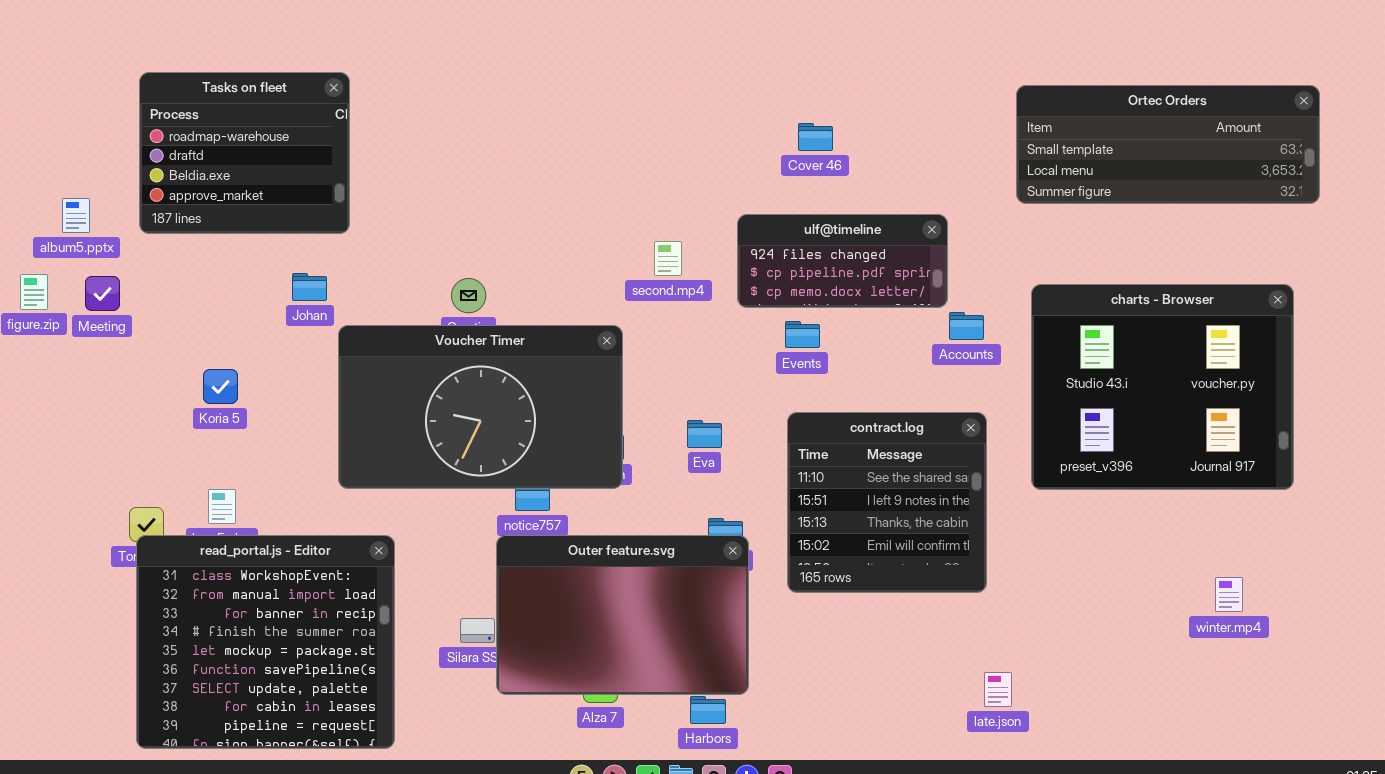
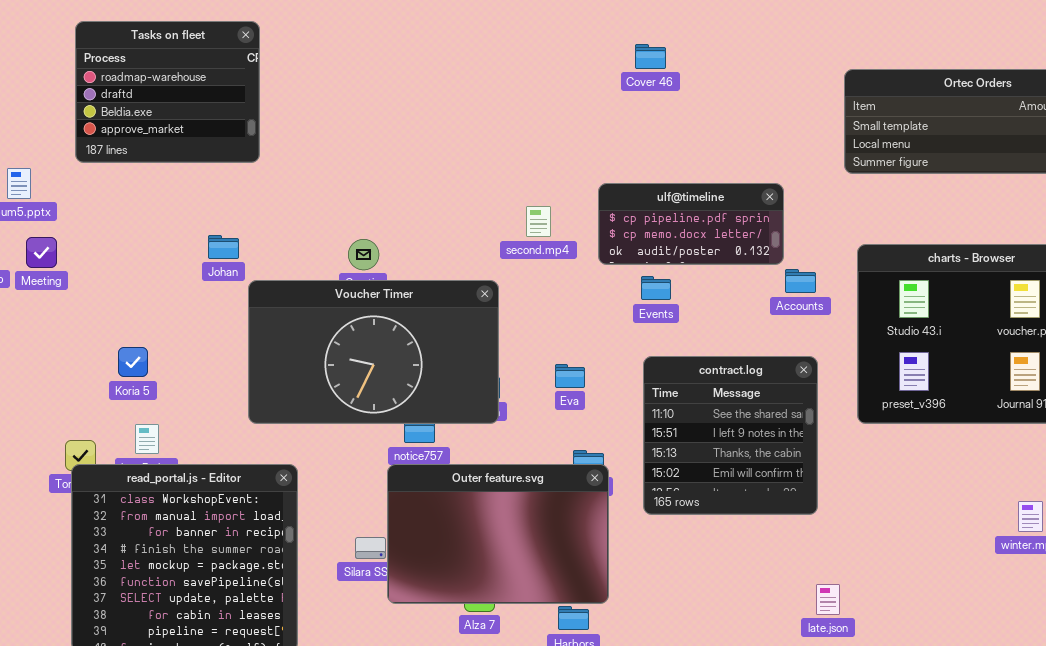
Tasks on fleet: [139,72,350,234] -> [75,21,260,163], moved
Cover 46: [798,123,833,151] -> [635,44,666,69], moved
ulf@timeline: [737,214,948,308] -> [598,183,784,265], scrolled down 1 row
Koria 5: [203,369,238,404] -> [118,347,148,377], moved

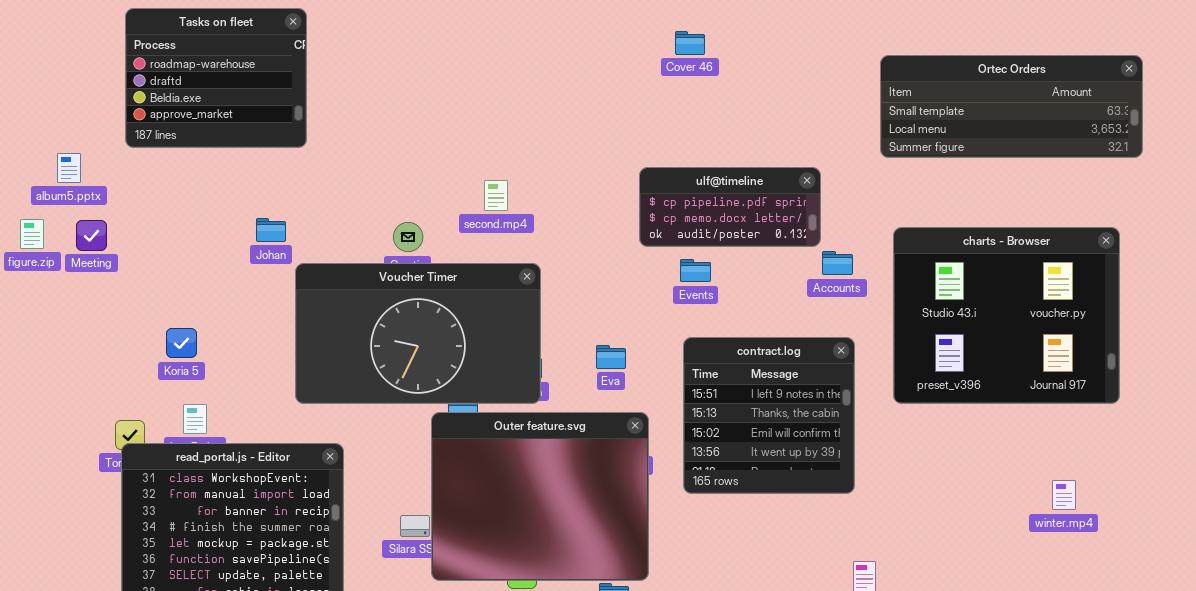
second.mp4: [526,206,551,237] -> [484,180,508,211], moved
contract.log: [643,356,818,515] -> [683,337,855,494], scrolled down 1 row
Outer feature.svg: [387,464,609,604] -> [431,412,649,581], resized

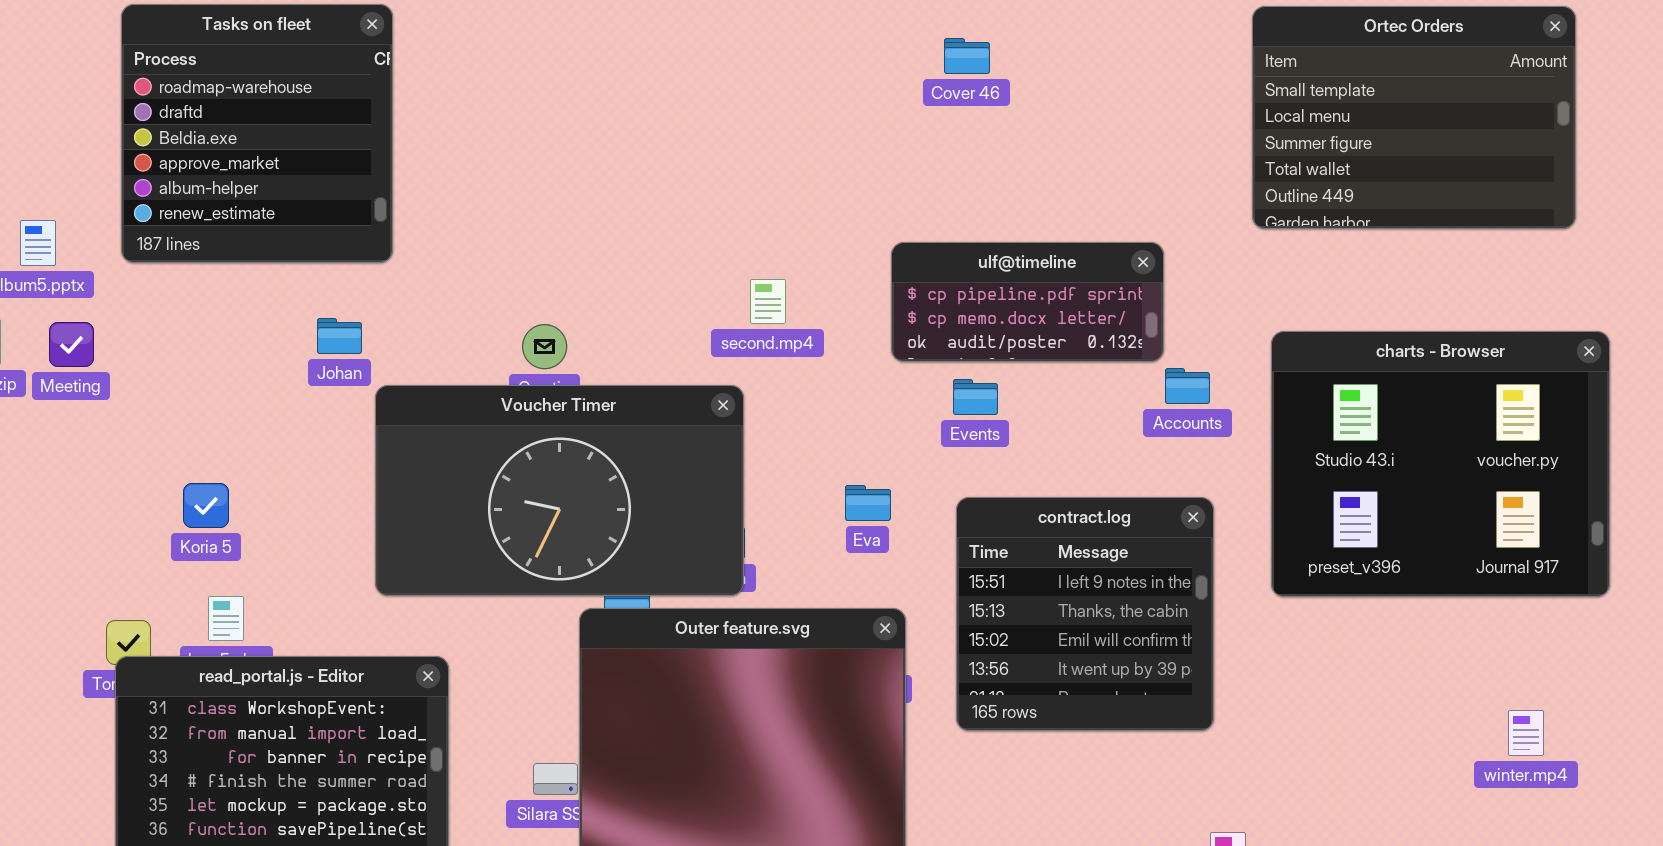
Tasks on fleet: [125,8,307,148] -> [121,4,393,263], resized
Ortec Orders: [880,55,1143,158] -> [1252,6,1576,229], resized
second.mp4: [484,180,508,211] -> [750,279,786,324], moved
Eva: [596,345,626,369] -> [845,485,891,521], moved

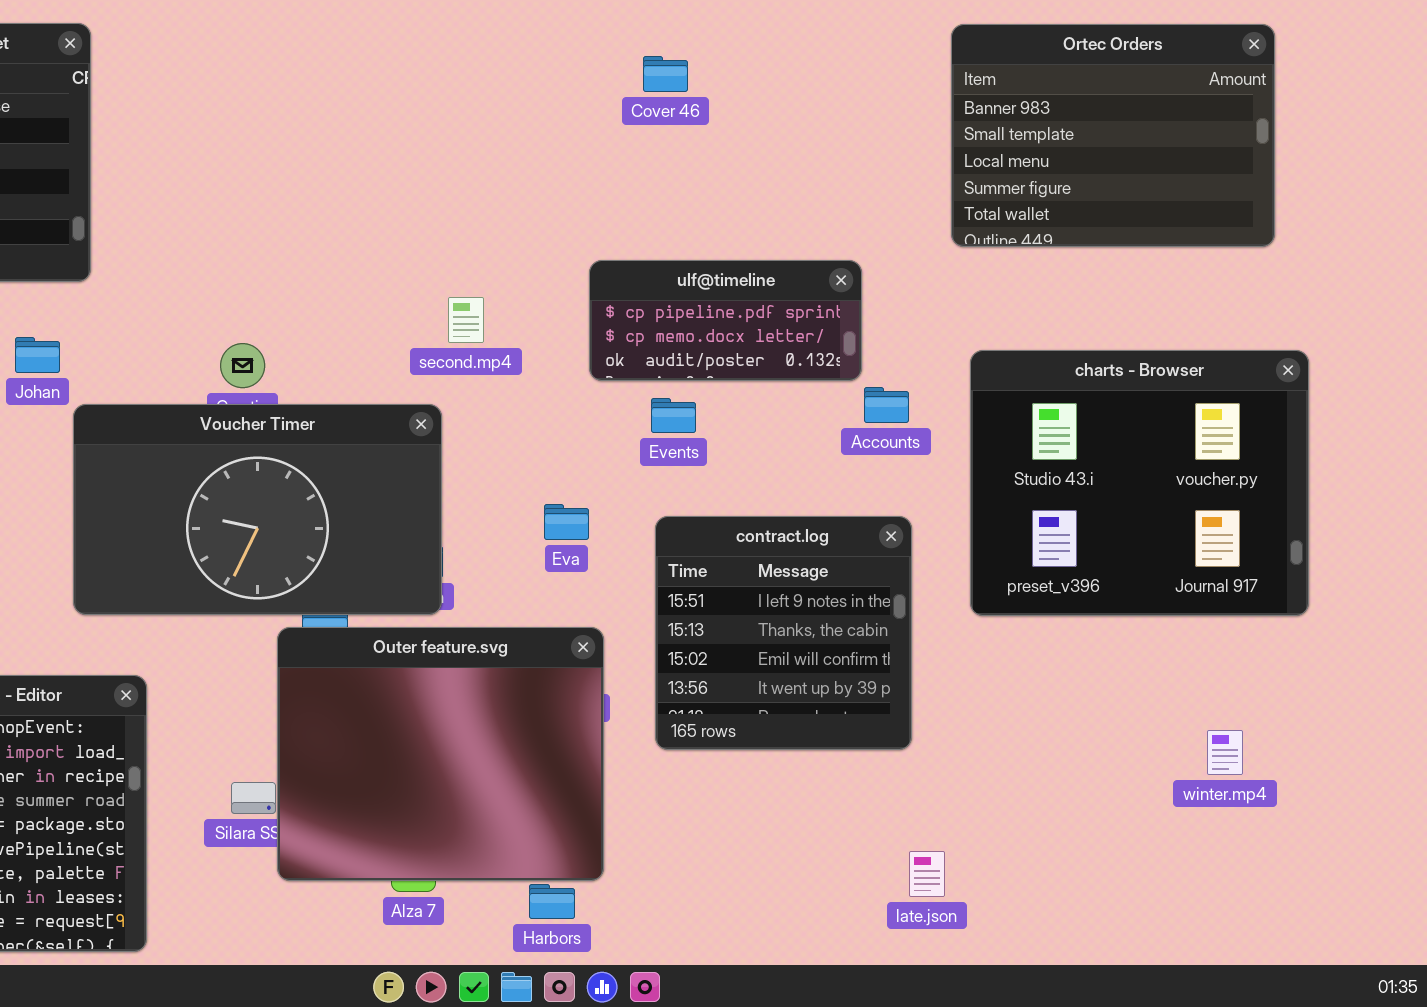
Ortec Orders: [1252,6,1576,229] -> [951,24,1275,247], scrolled up 1 row

